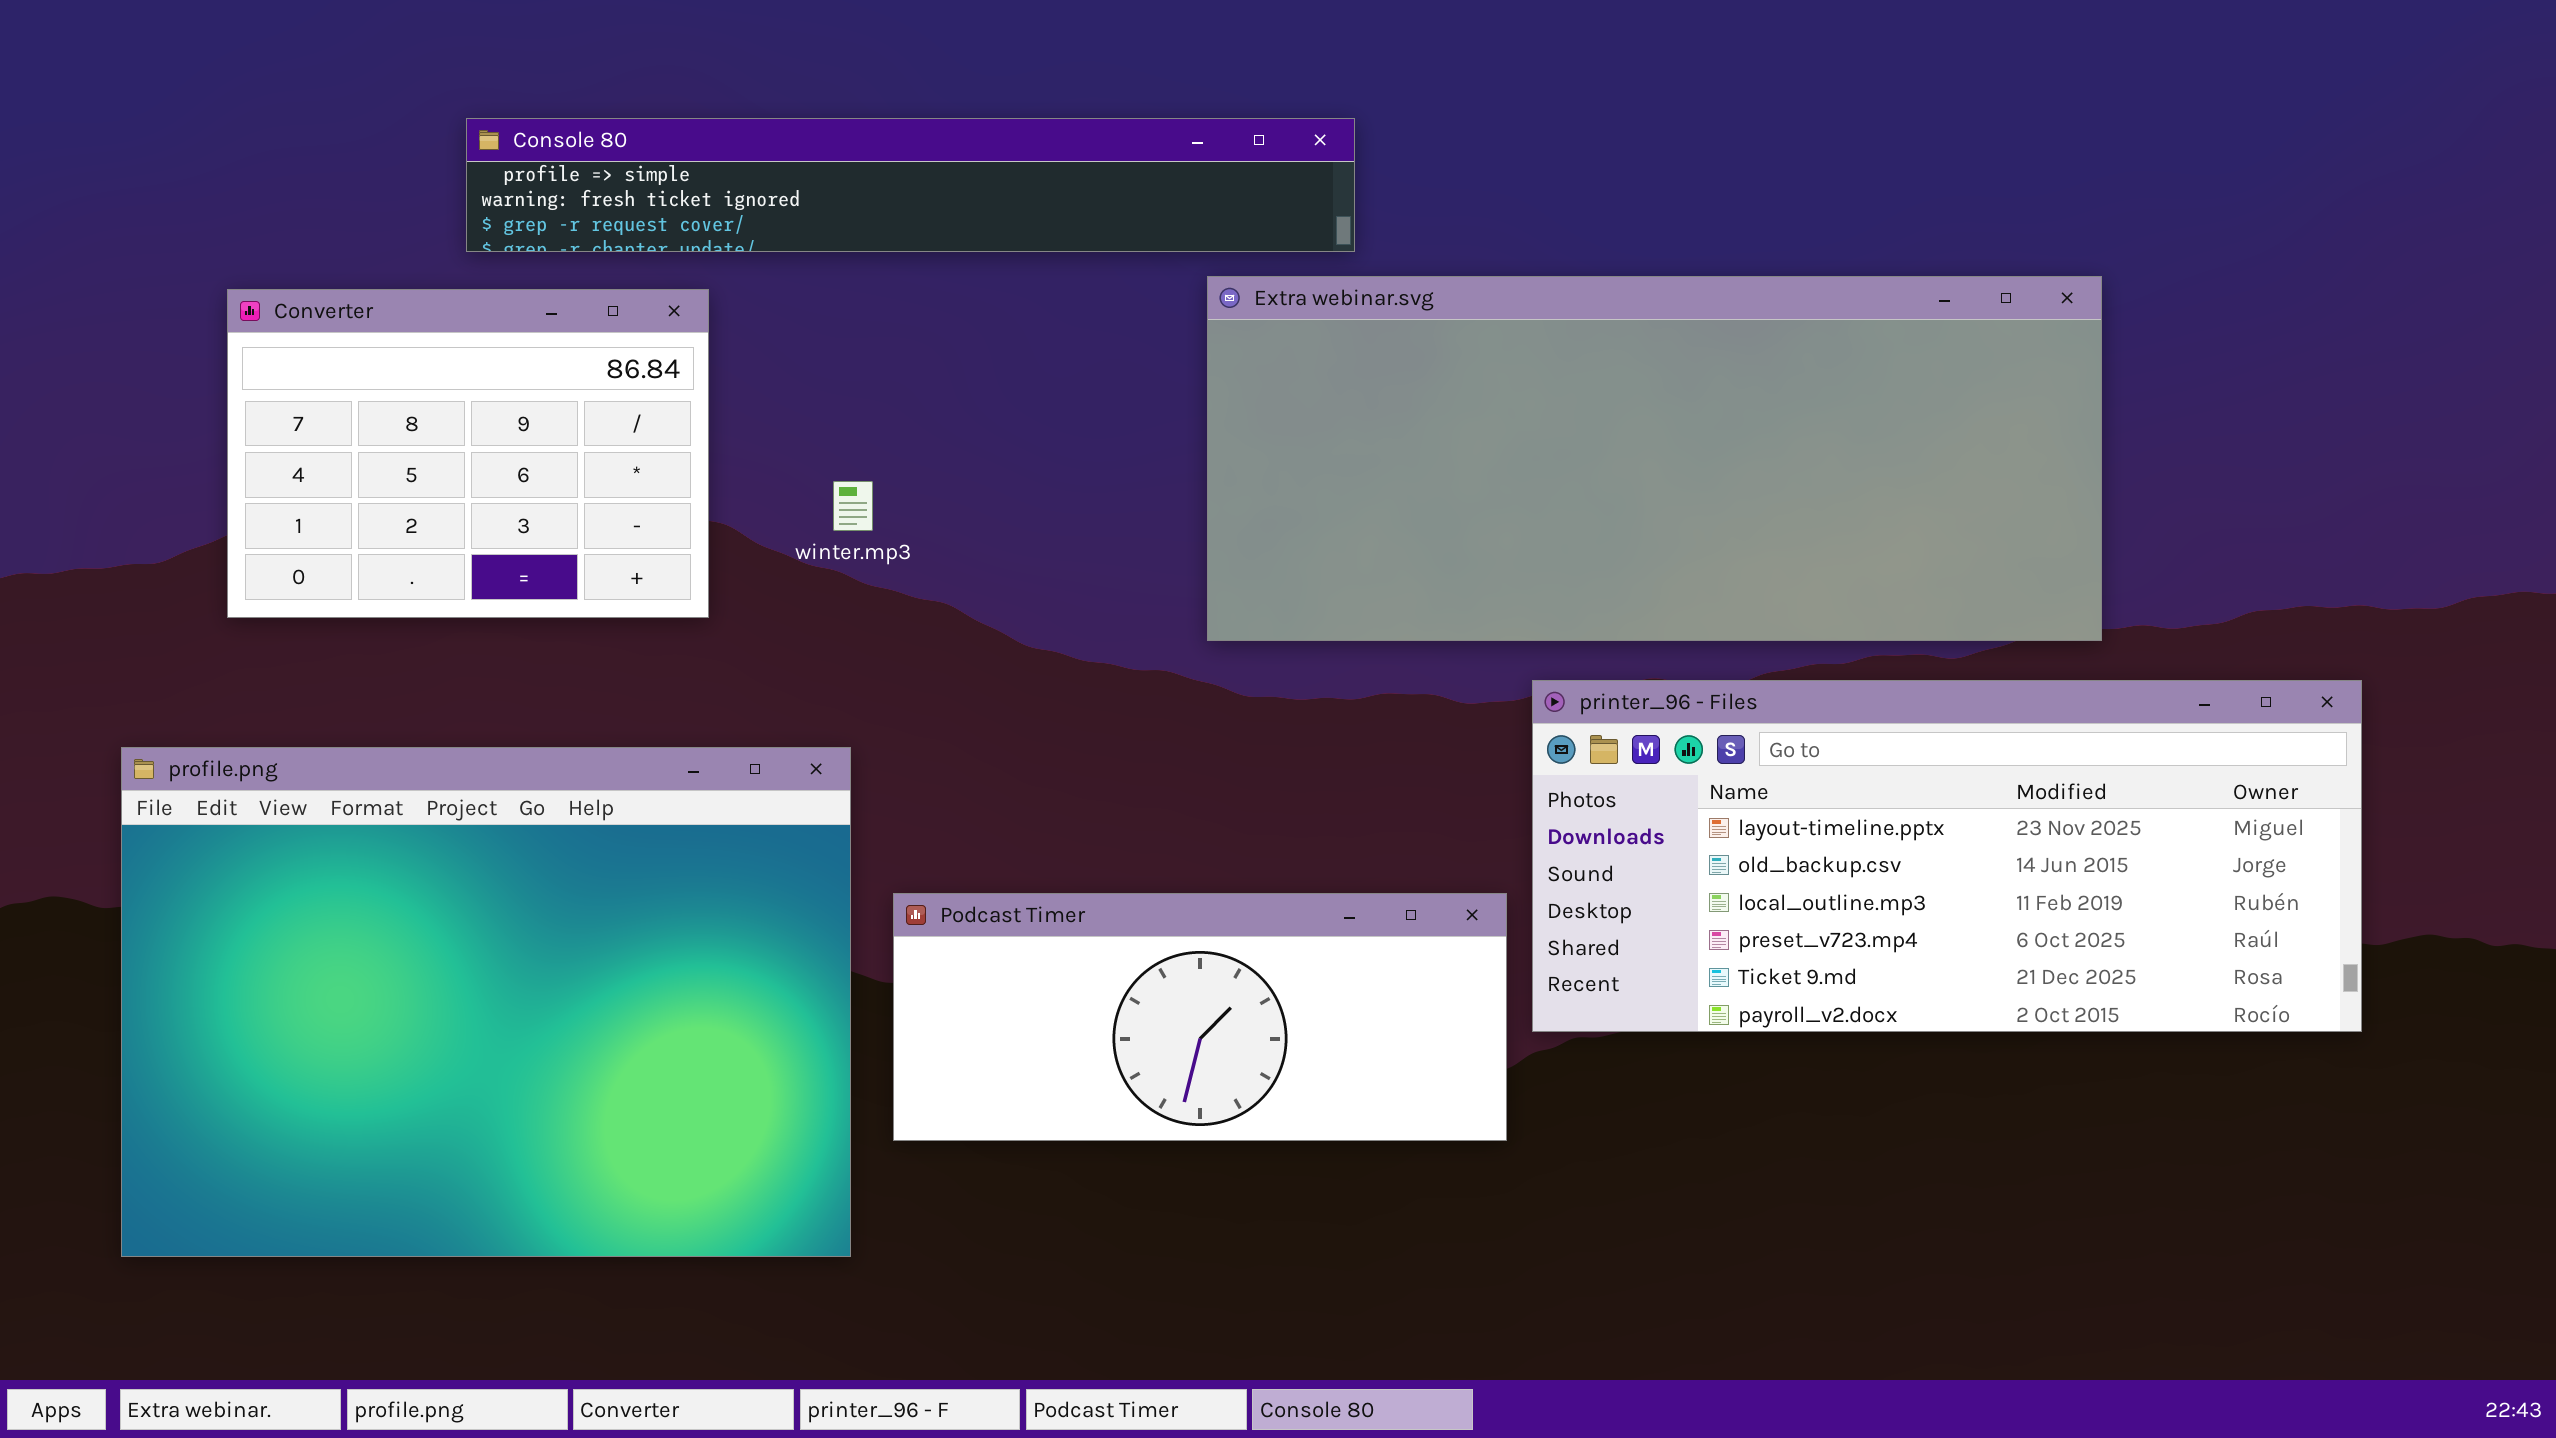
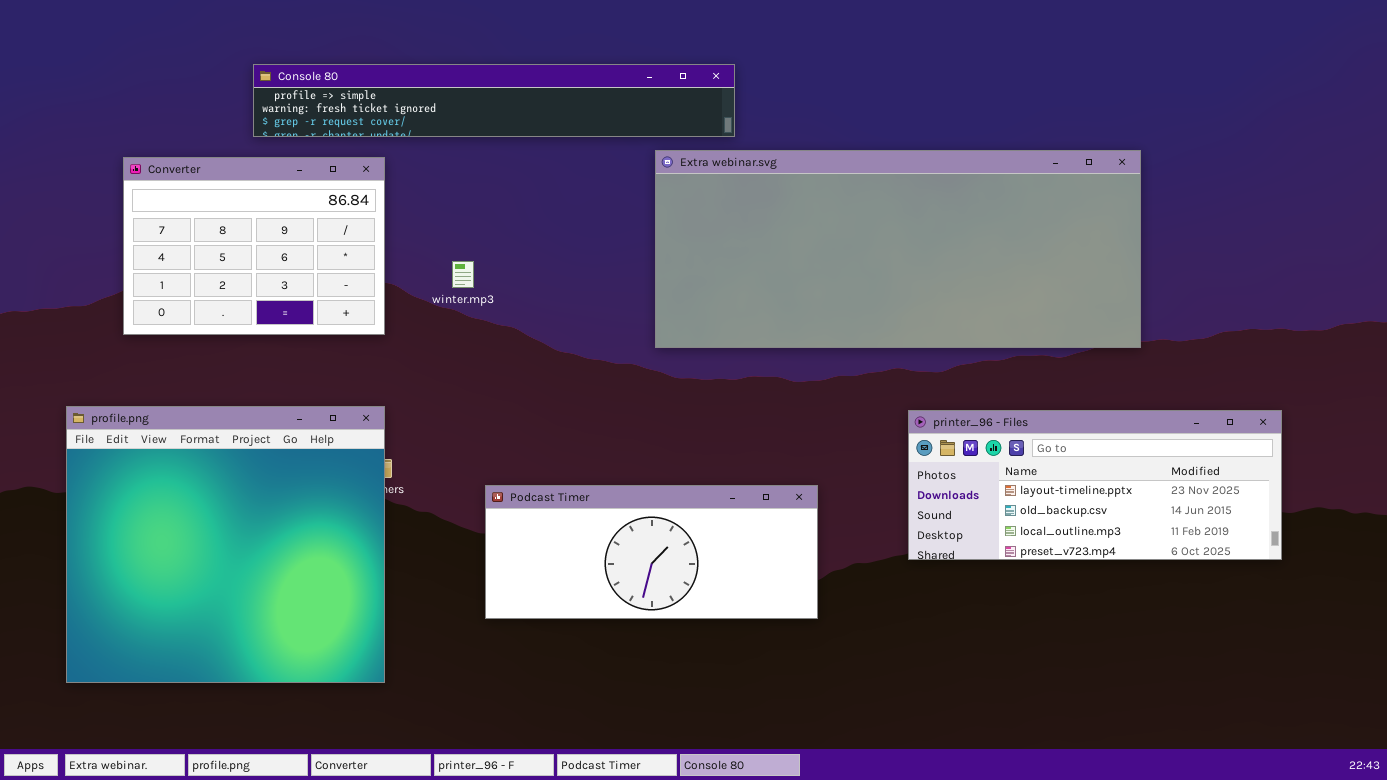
printer_96 - Files: [1532,680,2362,1032] -> [908,410,1282,560], resized
profile.png: [121,747,851,1257] -> [66,406,385,683], resized

